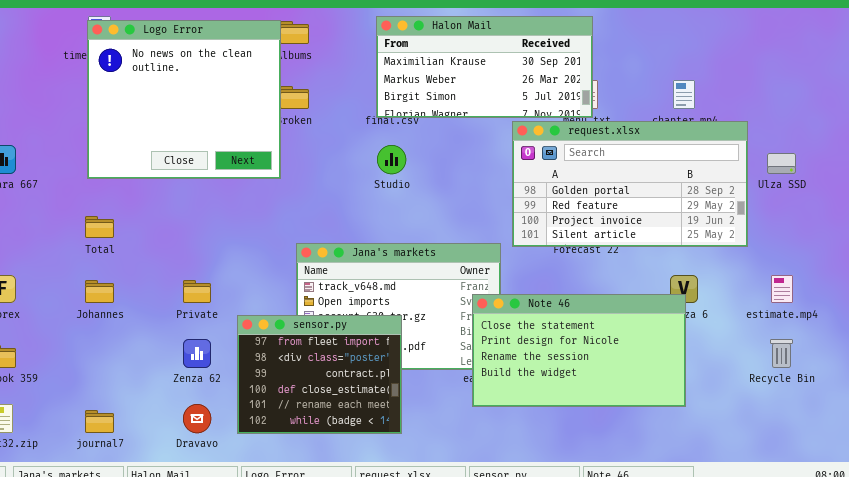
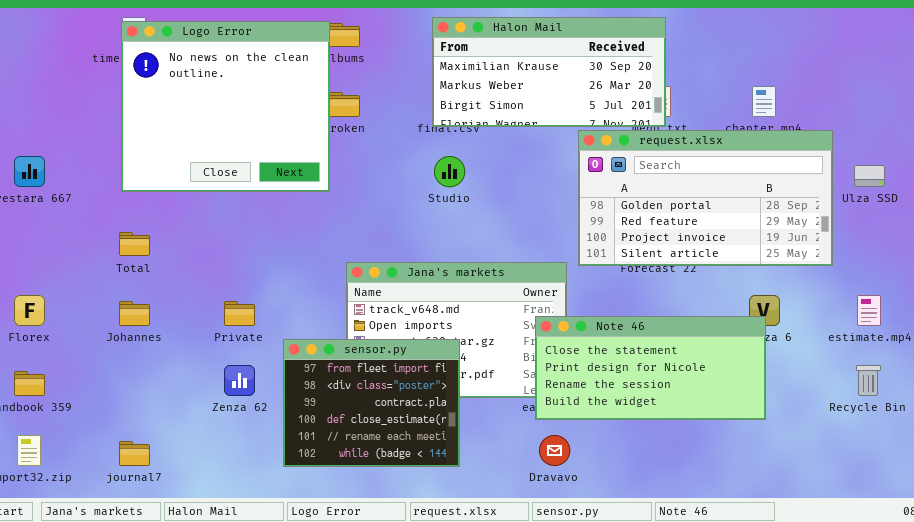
Note 46: [472,294,686,407] -> [535,316,766,420], resized
Dravavo: [183,404,211,433] -> [539,435,570,466], moved

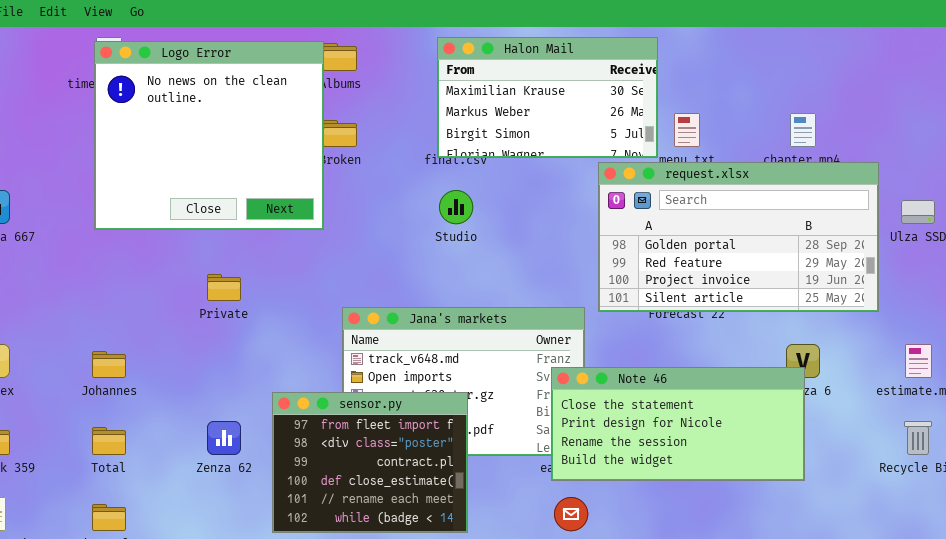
Halon Mail: [432,17,666,127] -> [437,37,658,158], resized
Total: [119,232,150,256] -> [92,427,126,455], moved
Private: [224,301,255,326] -> [207,274,241,301], moved

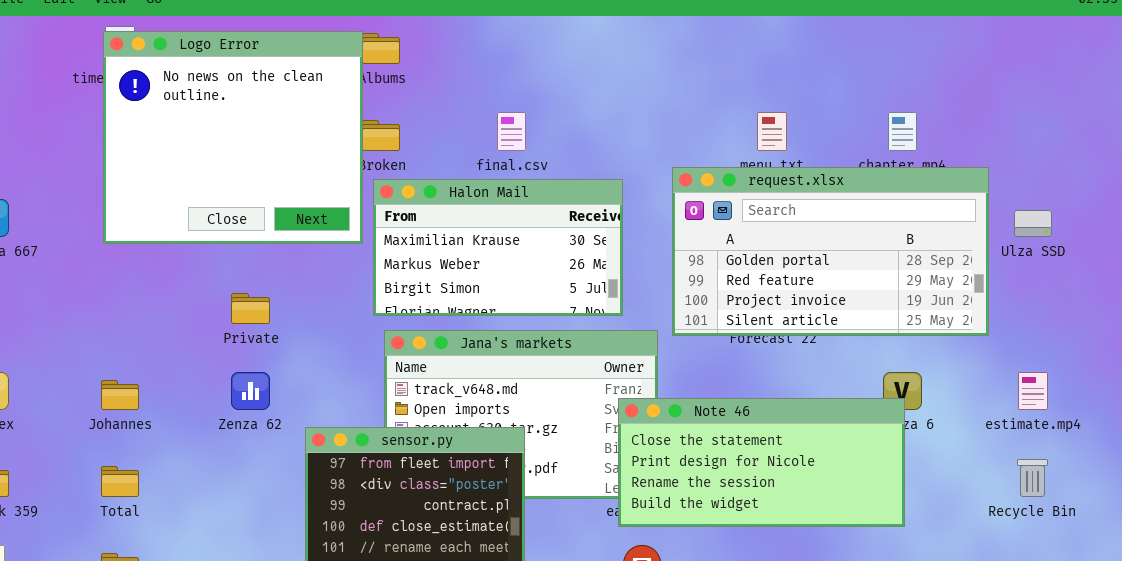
Halon Mail: [437,37,658,158] -> [373,179,623,316], moved
Zenza 62: [207,421,241,455] -> [231,372,270,410], moved

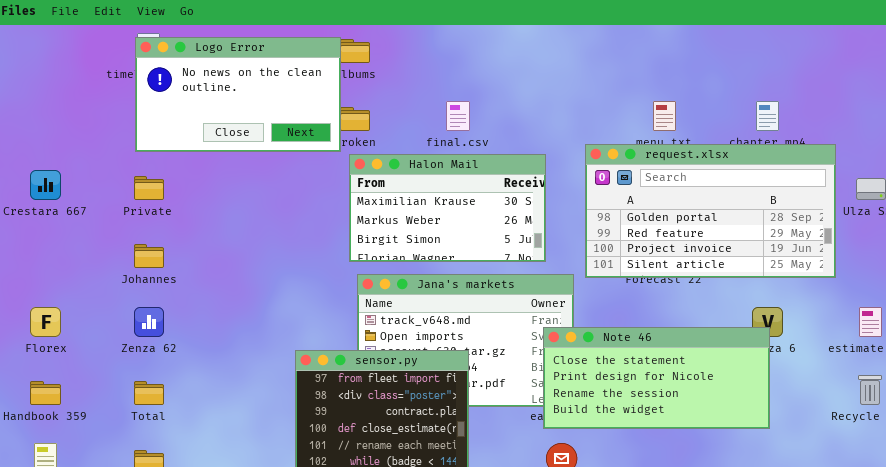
Logo Error: [103,31,363,244] -> [135,37,341,152], resized
Private: [231,293,270,324] -> [134,176,164,200], moved
Zenza 62: [231,372,270,410] -> [134,307,164,337], moved
Johannes: [101,380,139,410] -> [134,244,164,268], moved

